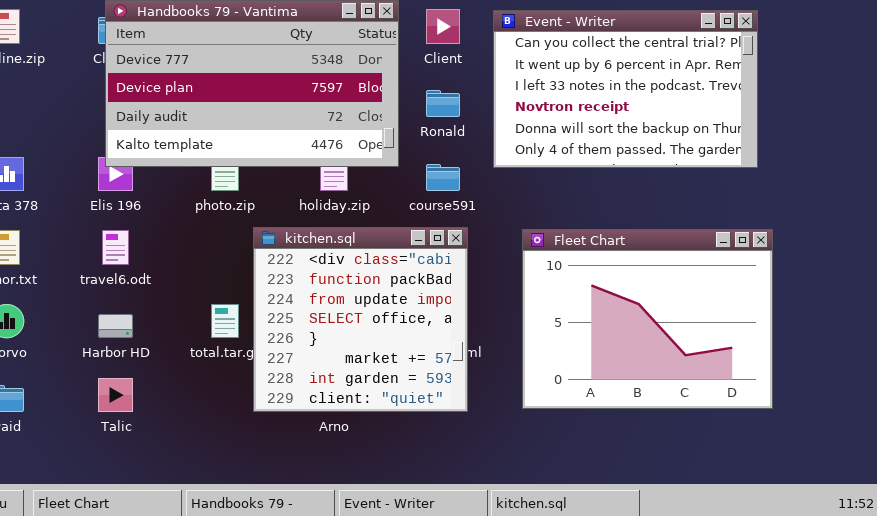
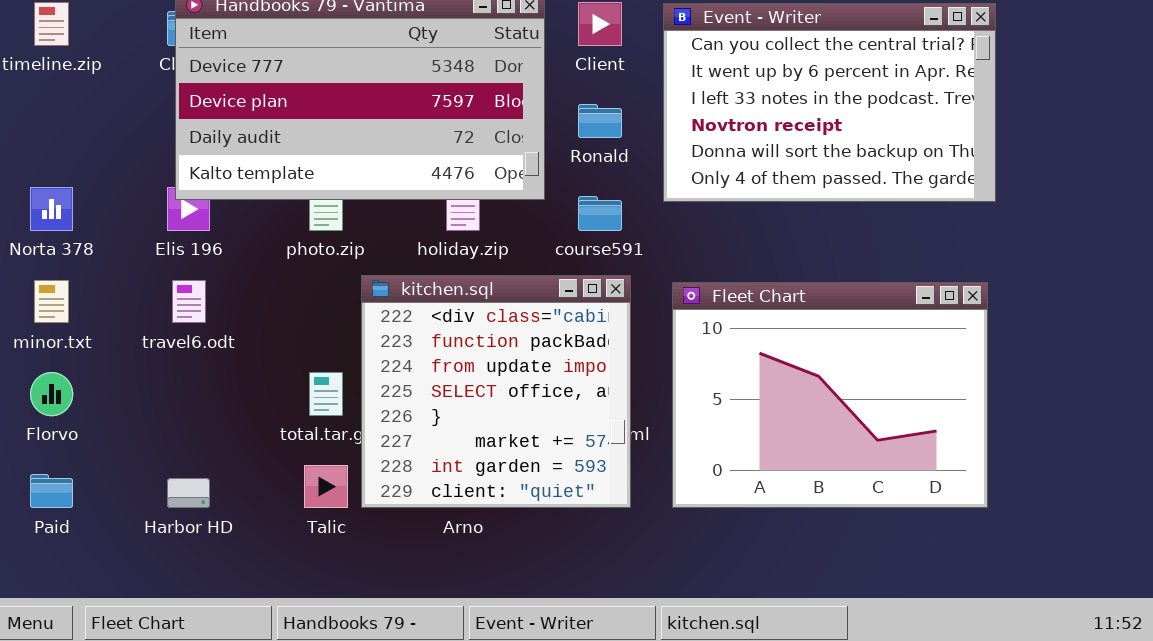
Fleet Chart: [522,229,773,409] -> [672,282,988,508], moved
Harbor HD: [98,314,133,338] -> [167,478,210,508], moved
Talic: [98,378,133,412] -> [304,465,348,508], moved

